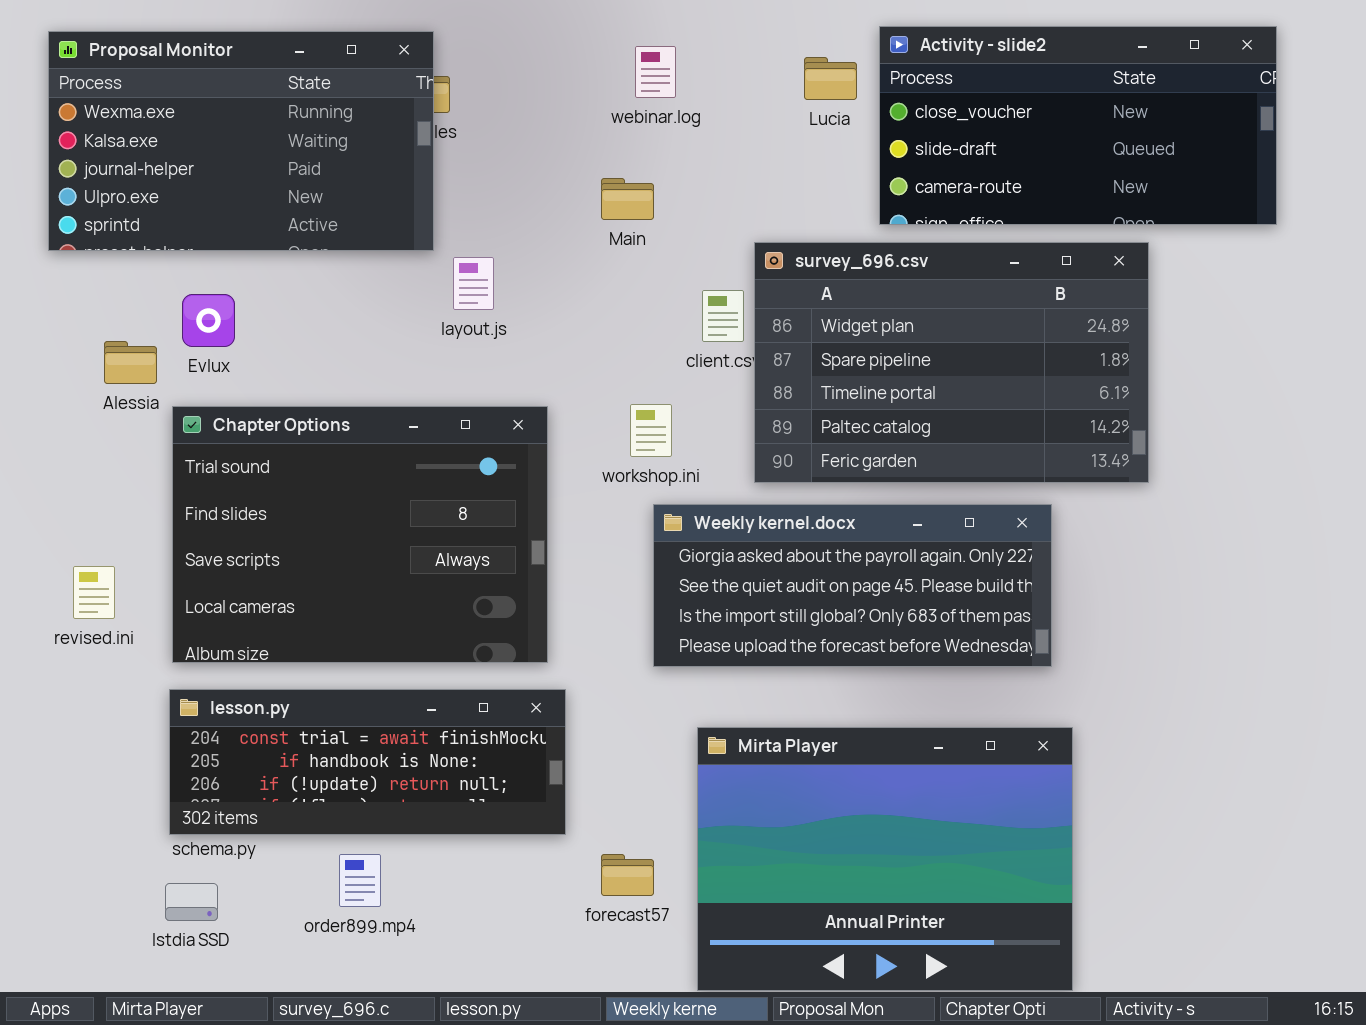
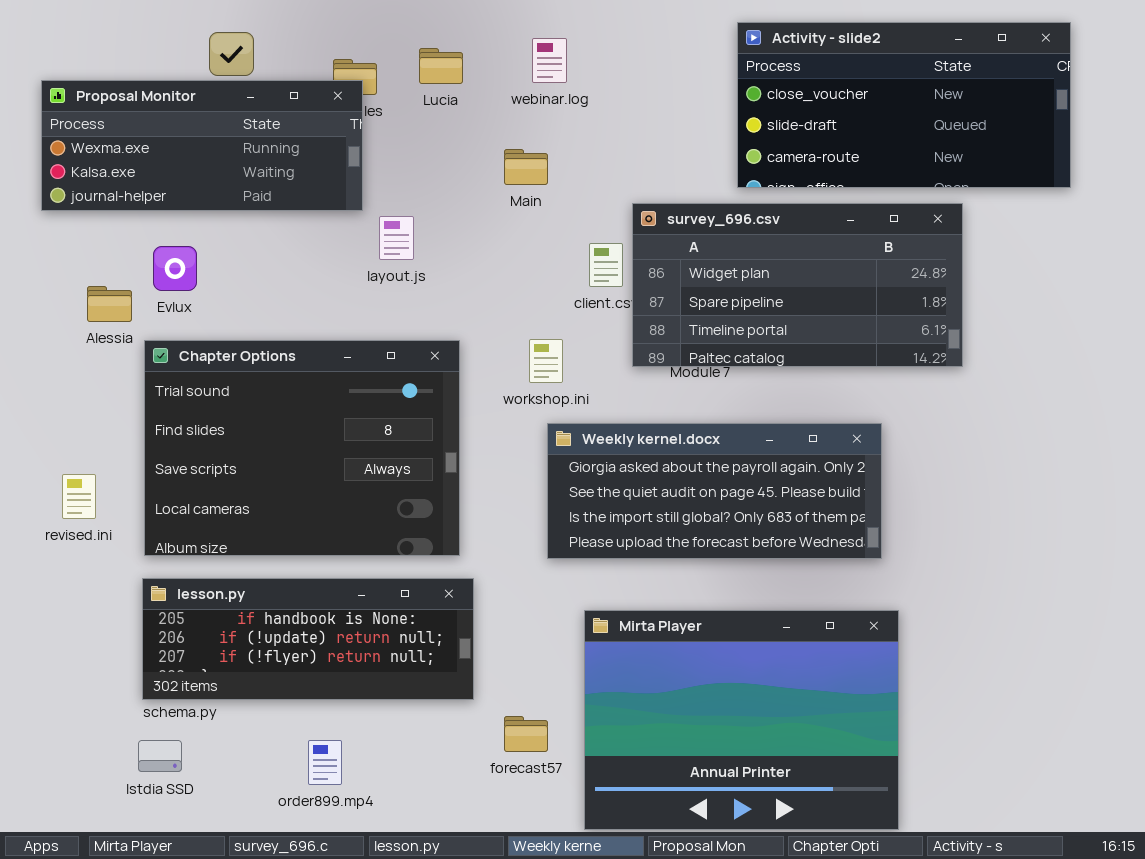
Proposal Monitor: [48,31,434,251] -> [41,80,363,211], resized
Lucia: [804,57,857,100] -> [419,48,463,84], moved
survey_696.csv: [754,242,1149,483] -> [632,203,963,367], resized
lesson.py: [169,689,566,835] -> [142,578,474,700], scrolled down 1 row
order899.mp4: [339,854,381,907] -> [308,740,342,785], moved

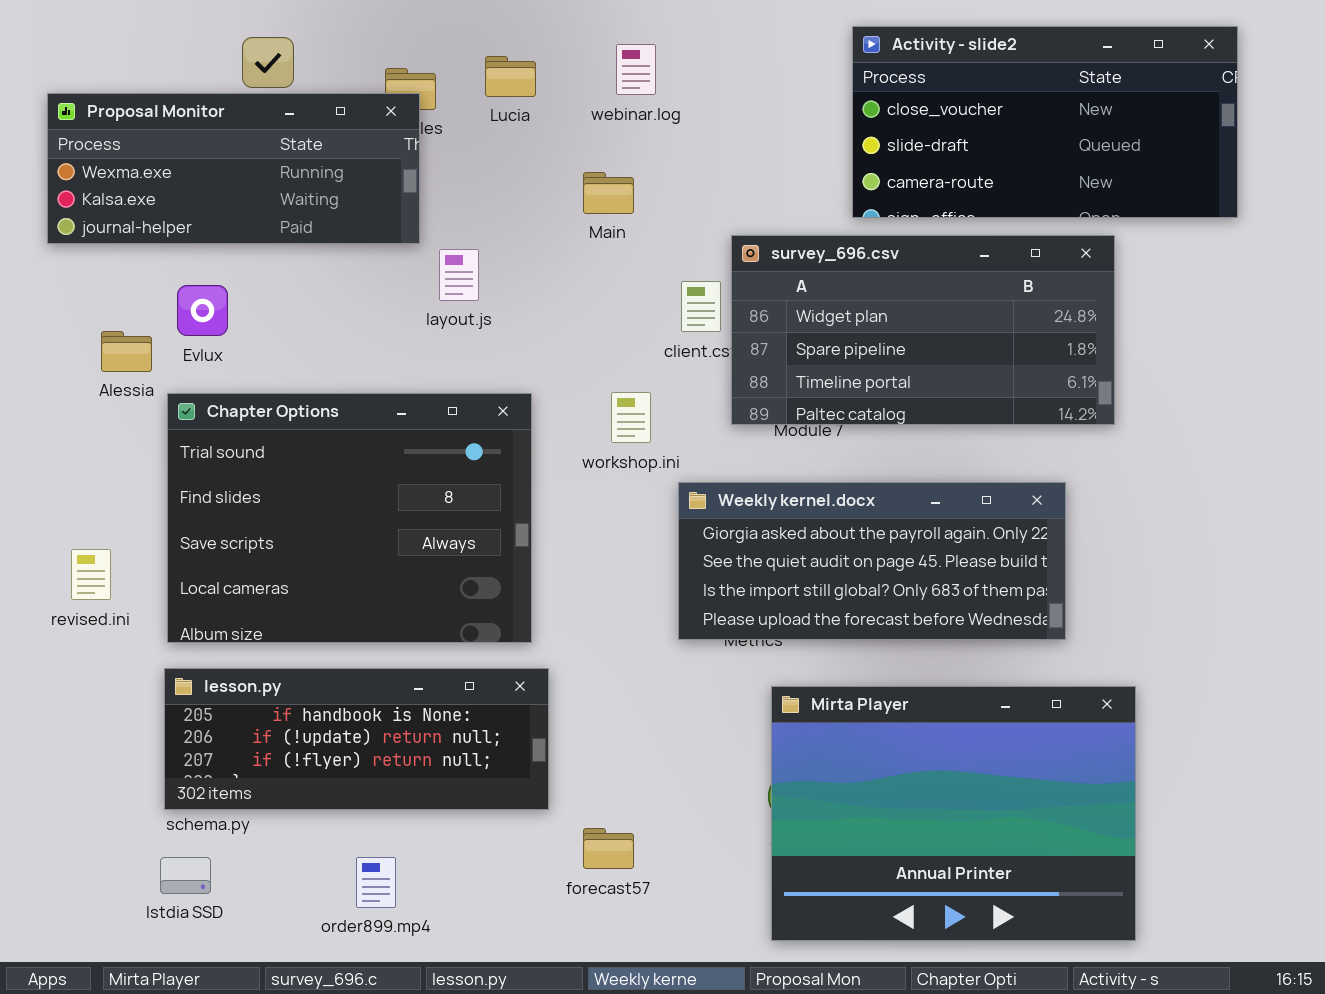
Weekly kernel.docx: [547,423,882,559] -> [678,482,1066,640], moved
Mirta Player: [584,610,899,830] -> [771,686,1136,941], moved

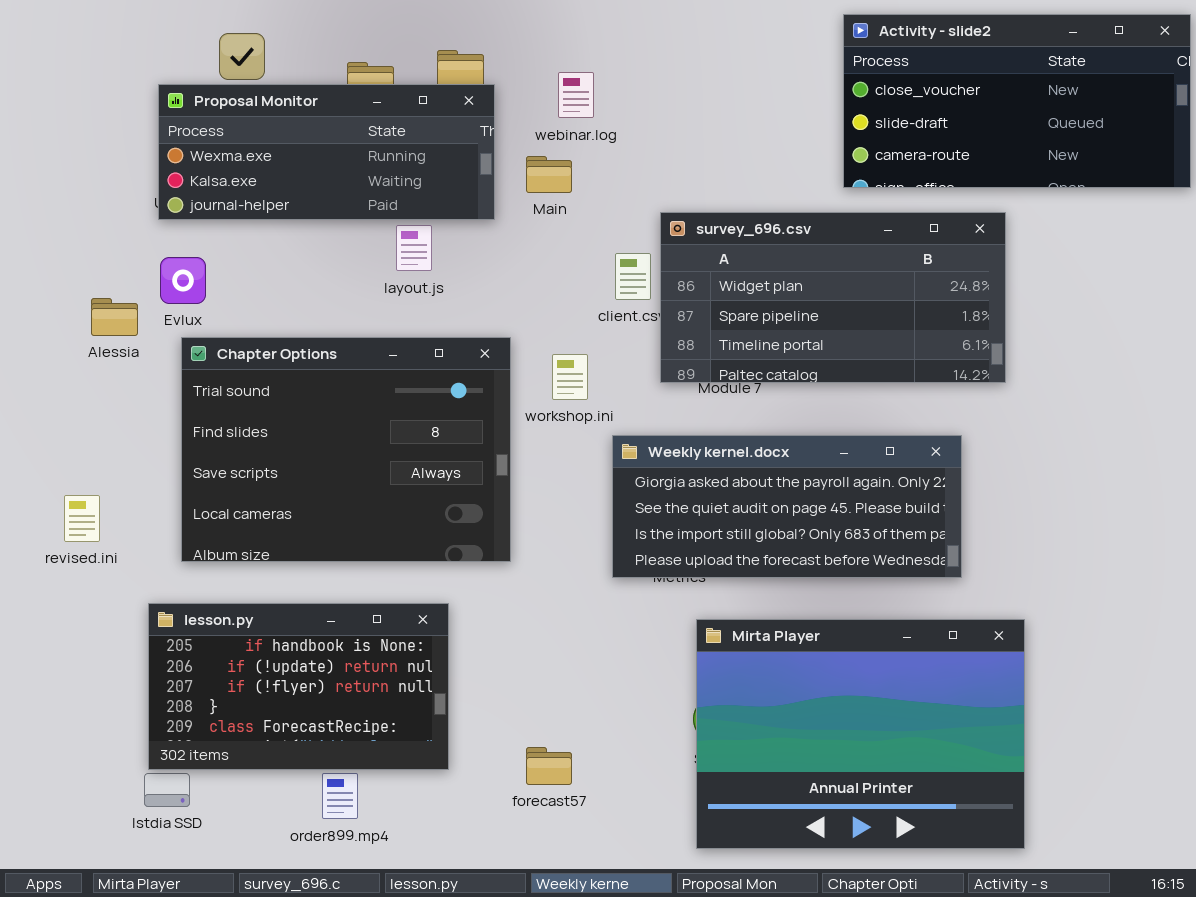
Activity - slide2: [852,26,1238,218] -> [843,14,1191,188], moved
webinar.log: [616,44,656,95] -> [558,72,594,118], moved
Proposal Monitor: [47,93,420,244] -> [158,84,495,220], moved
Chapter Options: [167,393,532,643] -> [181,337,511,562], moved
lesson.py: [164,668,549,810] -> [148,603,449,770], resized

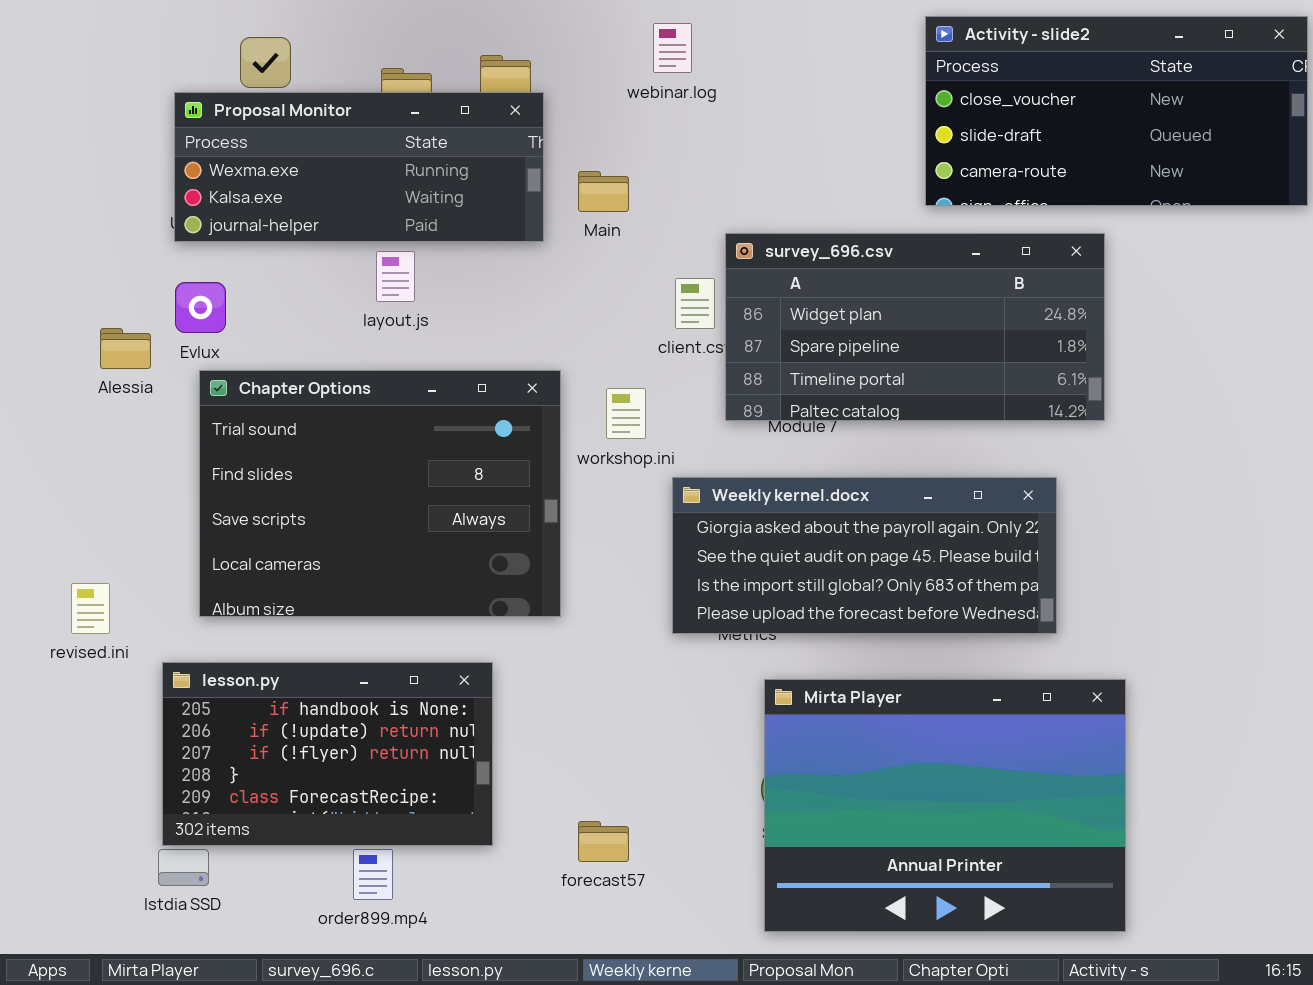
webinar.log: [558,72,594,118] -> [653,23,692,73], moved
layout.js: [396,225,432,271] -> [376,251,415,302], moved
revised.ini: [64,495,100,542] -> [71,583,110,634], moved

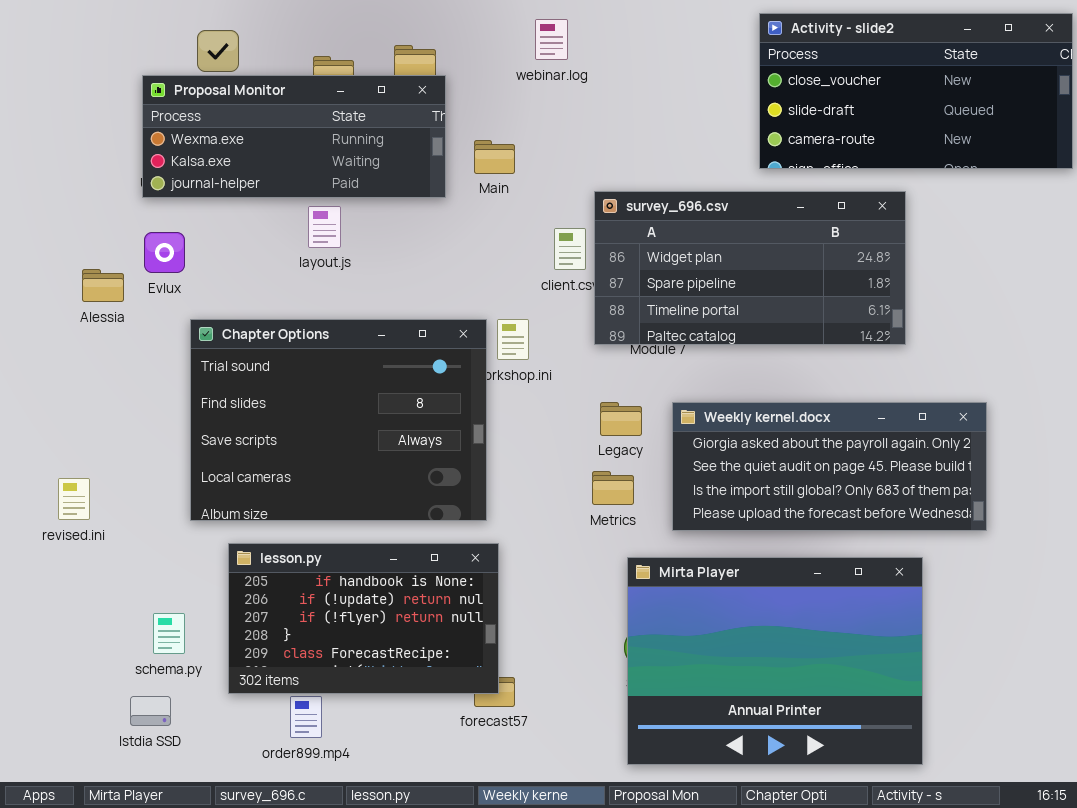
Chapter Options: [199,370,561,617] -> [190,319,487,521], moved
Weekly kernel.docx: [672,477,1057,634] -> [672,402,987,531], moved
lesson.py: [162,662,493,846] -> [228,543,499,694], moved

